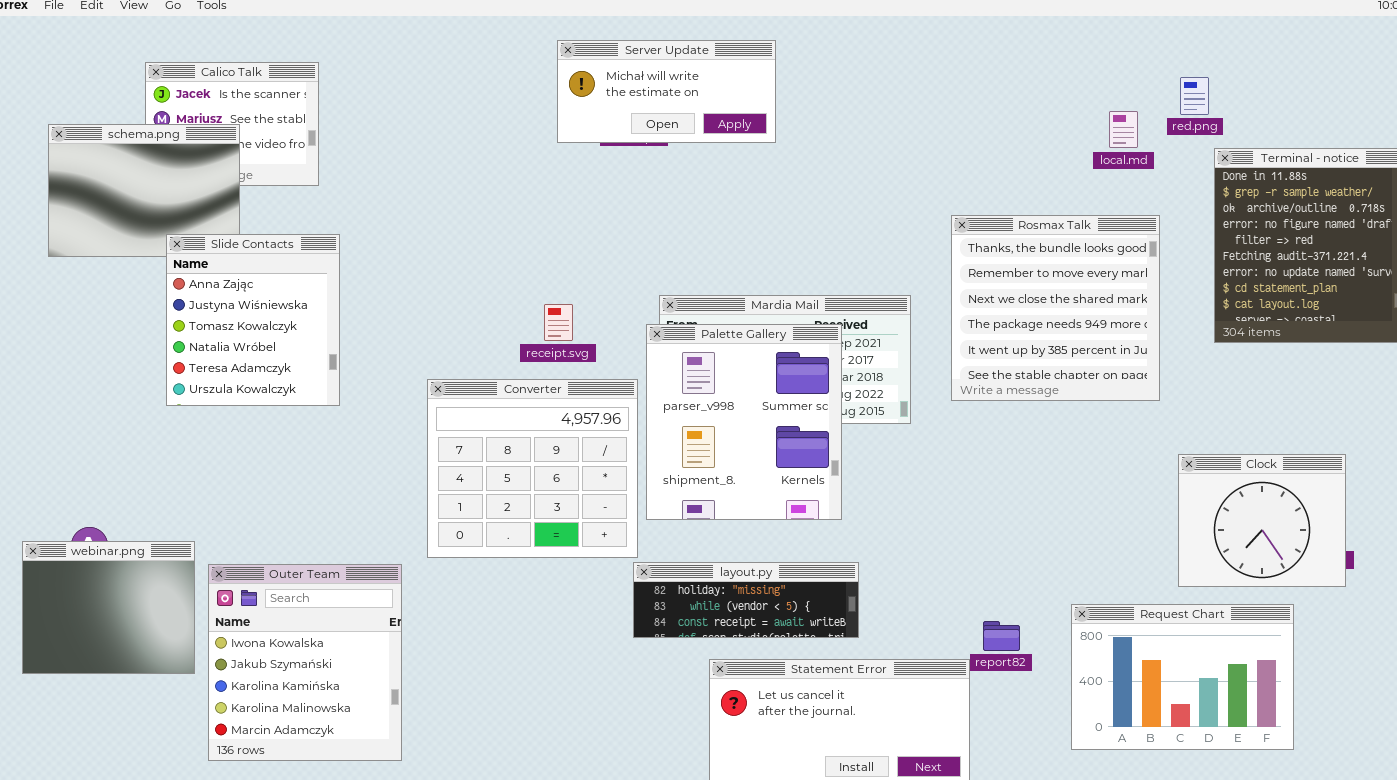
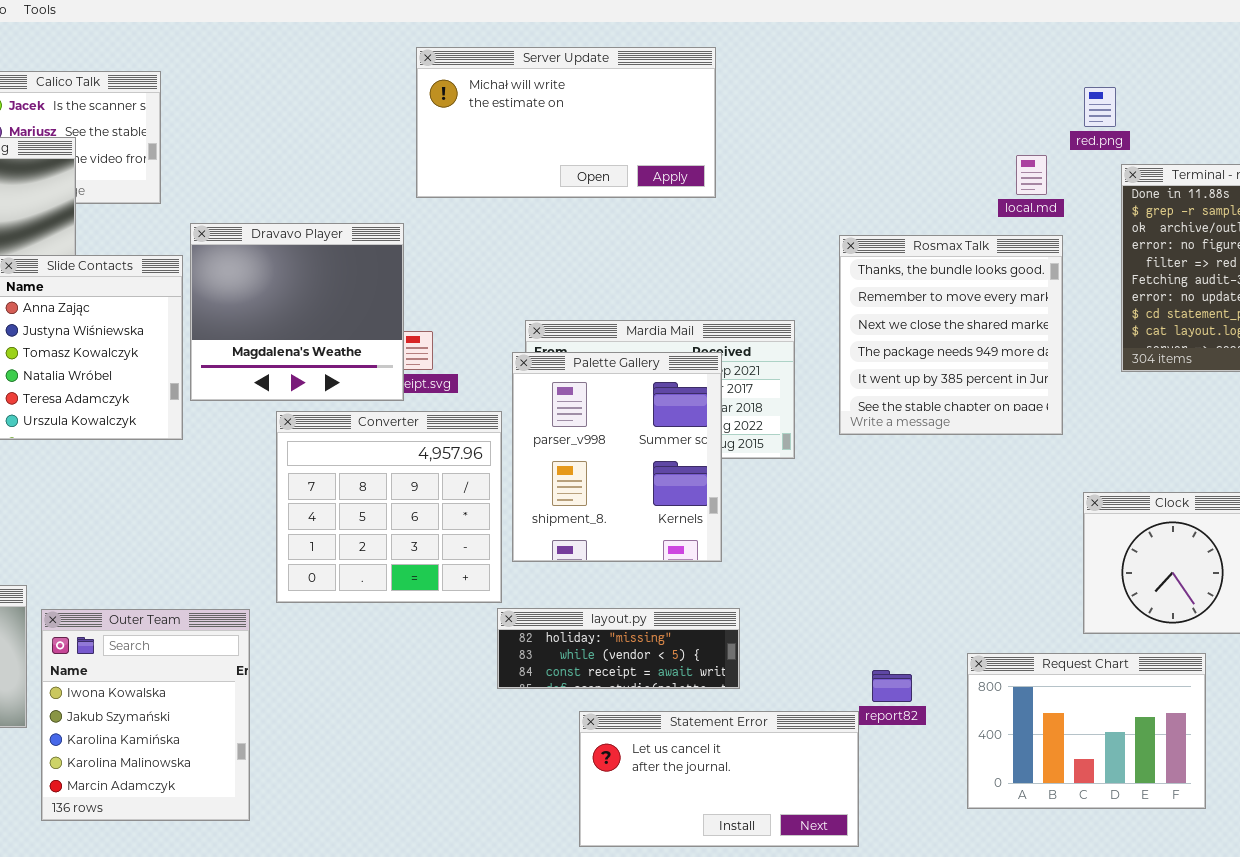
Server Update: [557,40,776,143] -> [416,47,716,198], resized
local.md: [1109,111,1138,148] -> [1016,155,1047,195], moved
Dravavo Player: none -> [190,223,404,401], opened

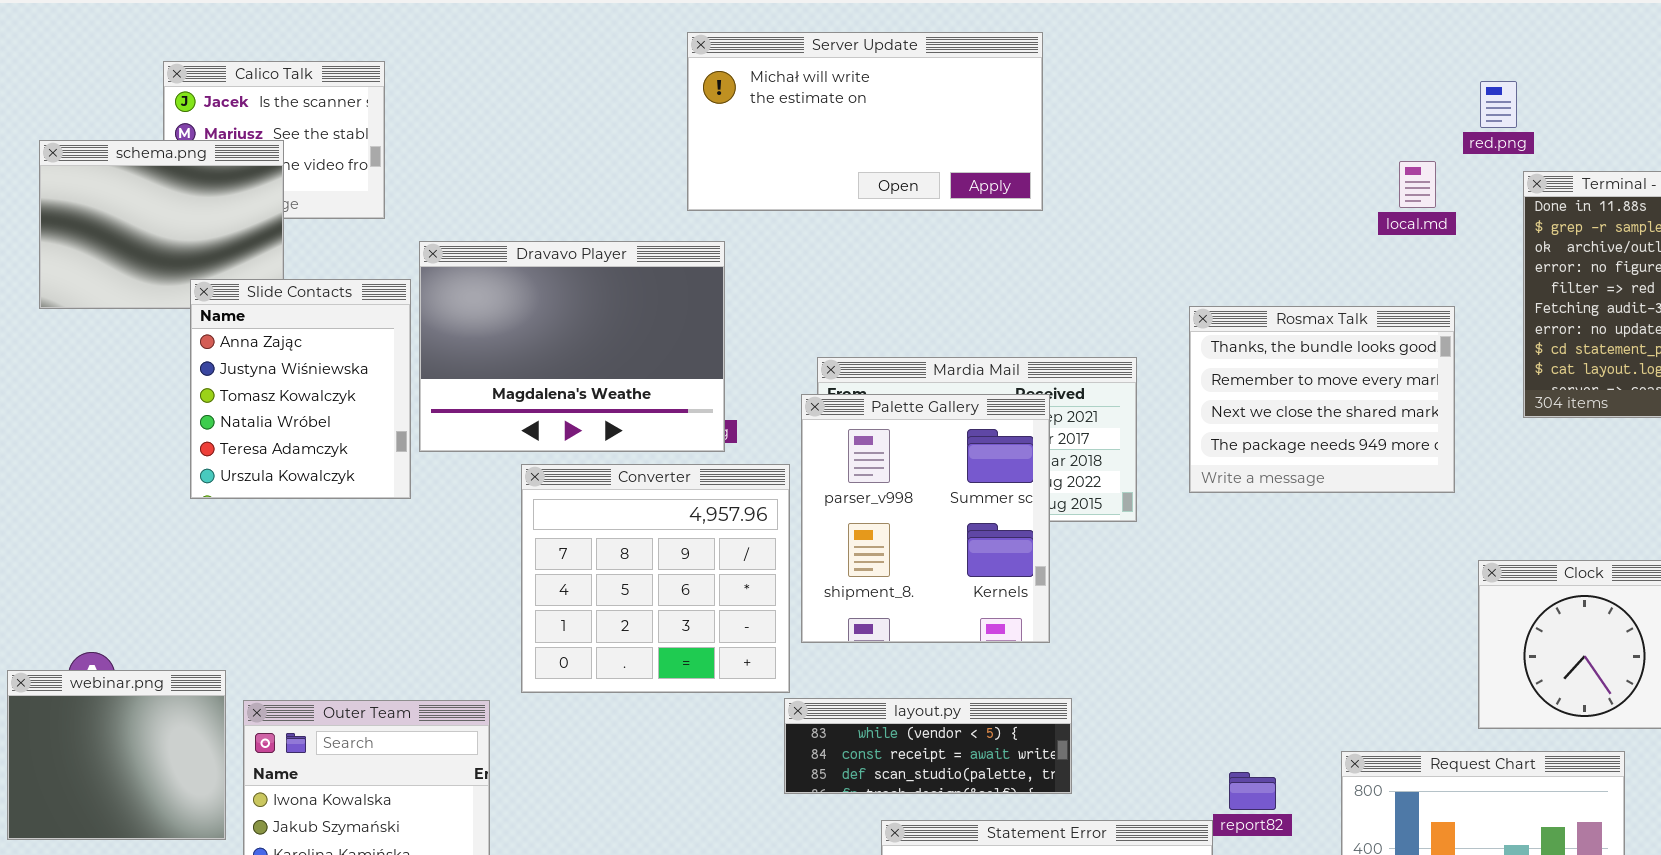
Dravavo Player: [190,223,404,401] -> [419,241,725,452], resized
Rosmax Talk: [839,235,1063,435] -> [1189,306,1455,493], resized
layout.py: [497,608,740,689] -> [784,698,1072,794], scrolled down 1 row

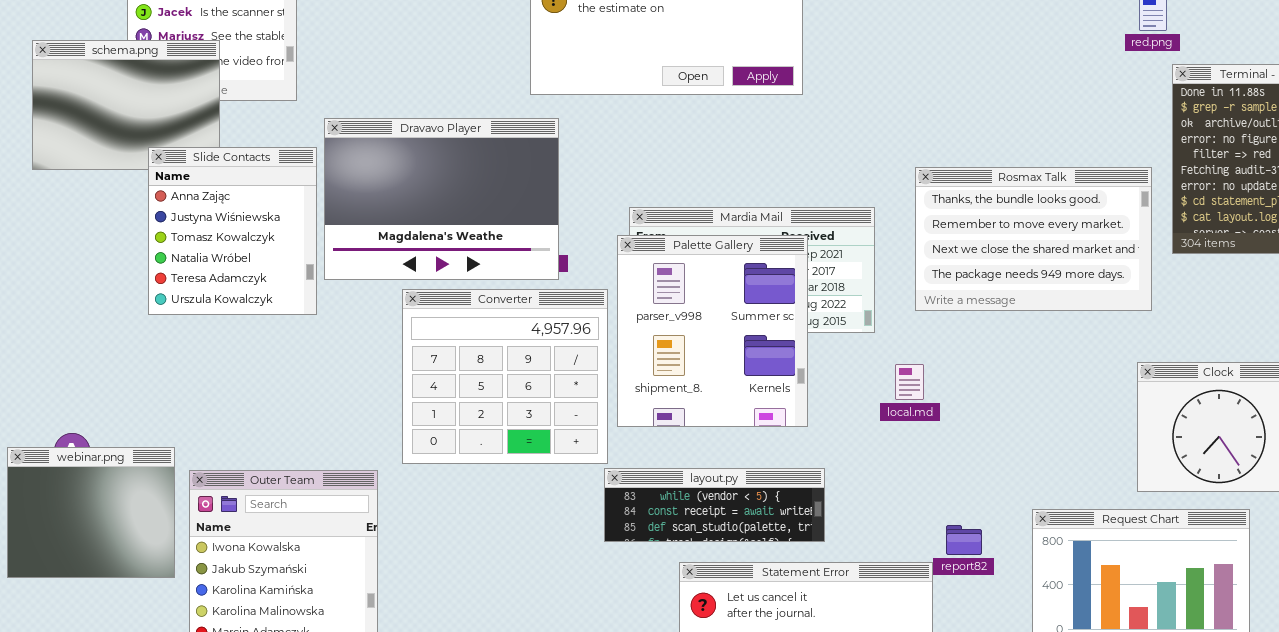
local.md: [1399,161,1436,208] -> [895,364,924,400], moved
Rosmax Talk: [1189,306,1455,493] -> [915,167,1152,311], resized

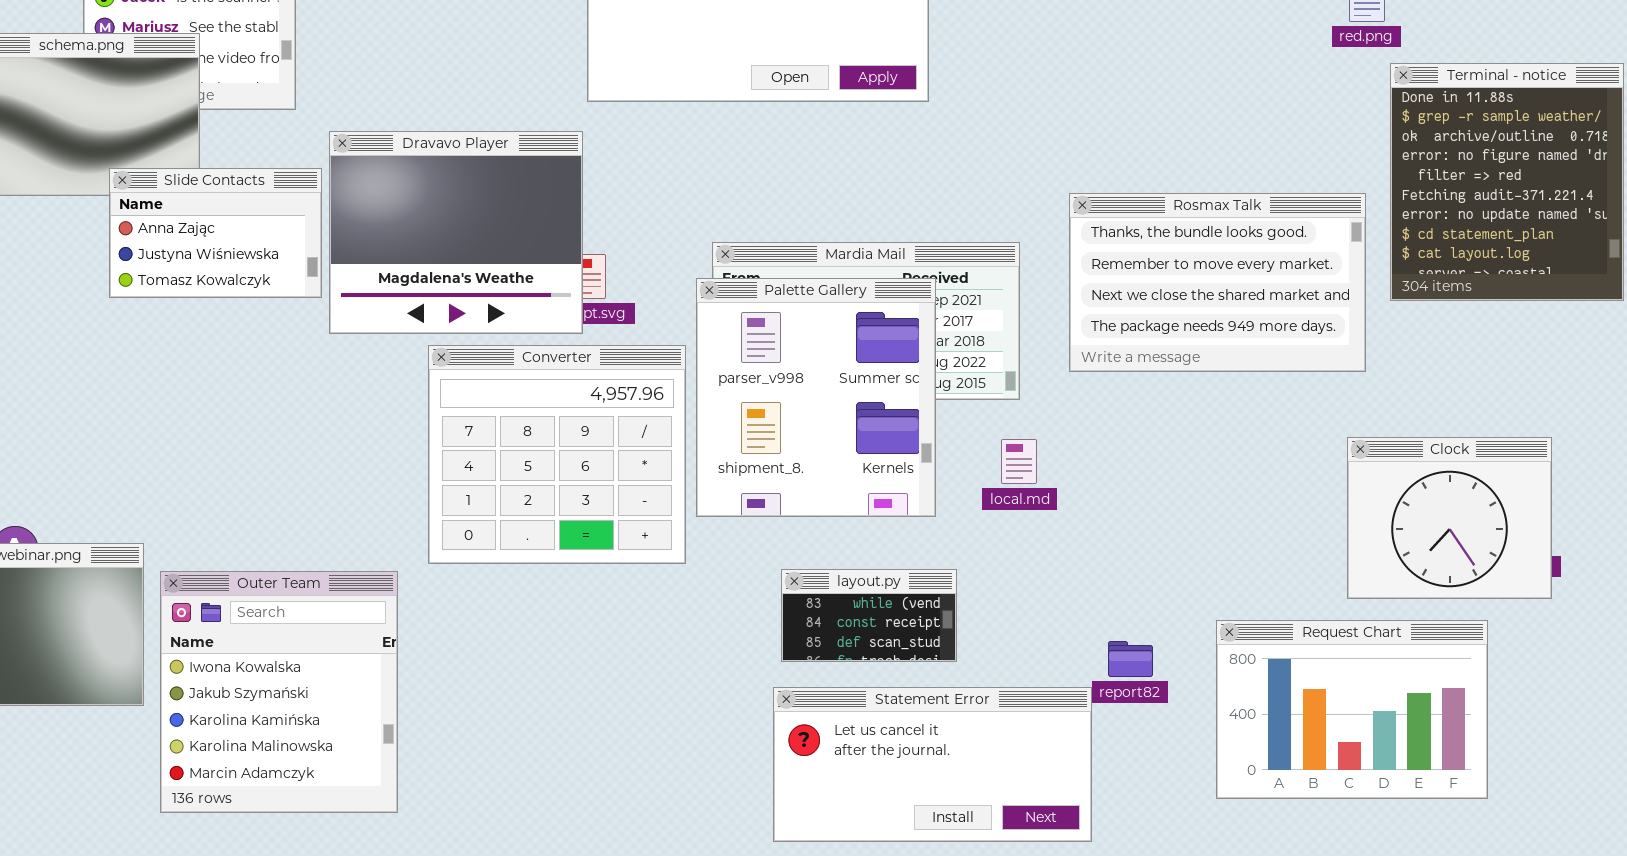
Dravavo Player: [324,118,559,280] -> [329,131,583,334], resized
Slide Contacts: [148,147,317,315] -> [109,168,322,298], resized
local.md: [895,364,924,400] -> [1001,439,1037,484], moved
layout.py: [604,468,825,542] -> [781,569,957,662], resized

